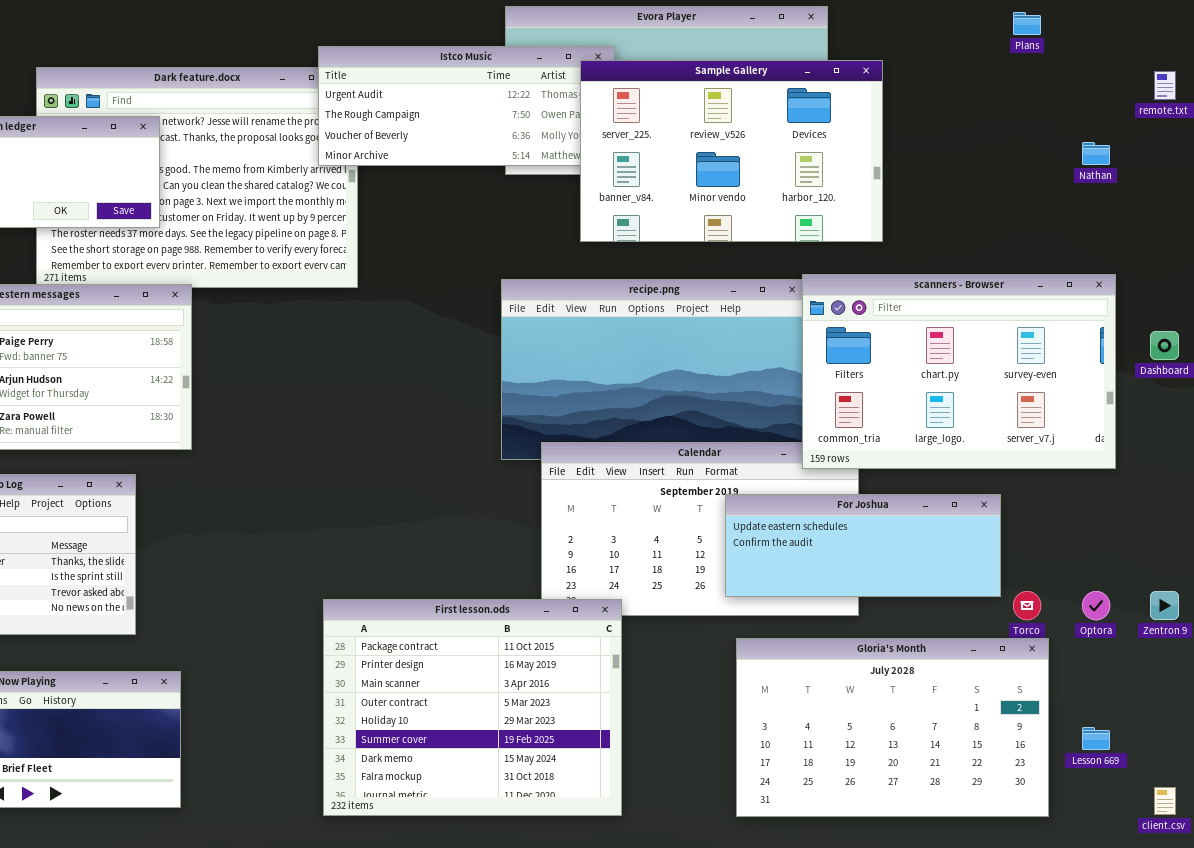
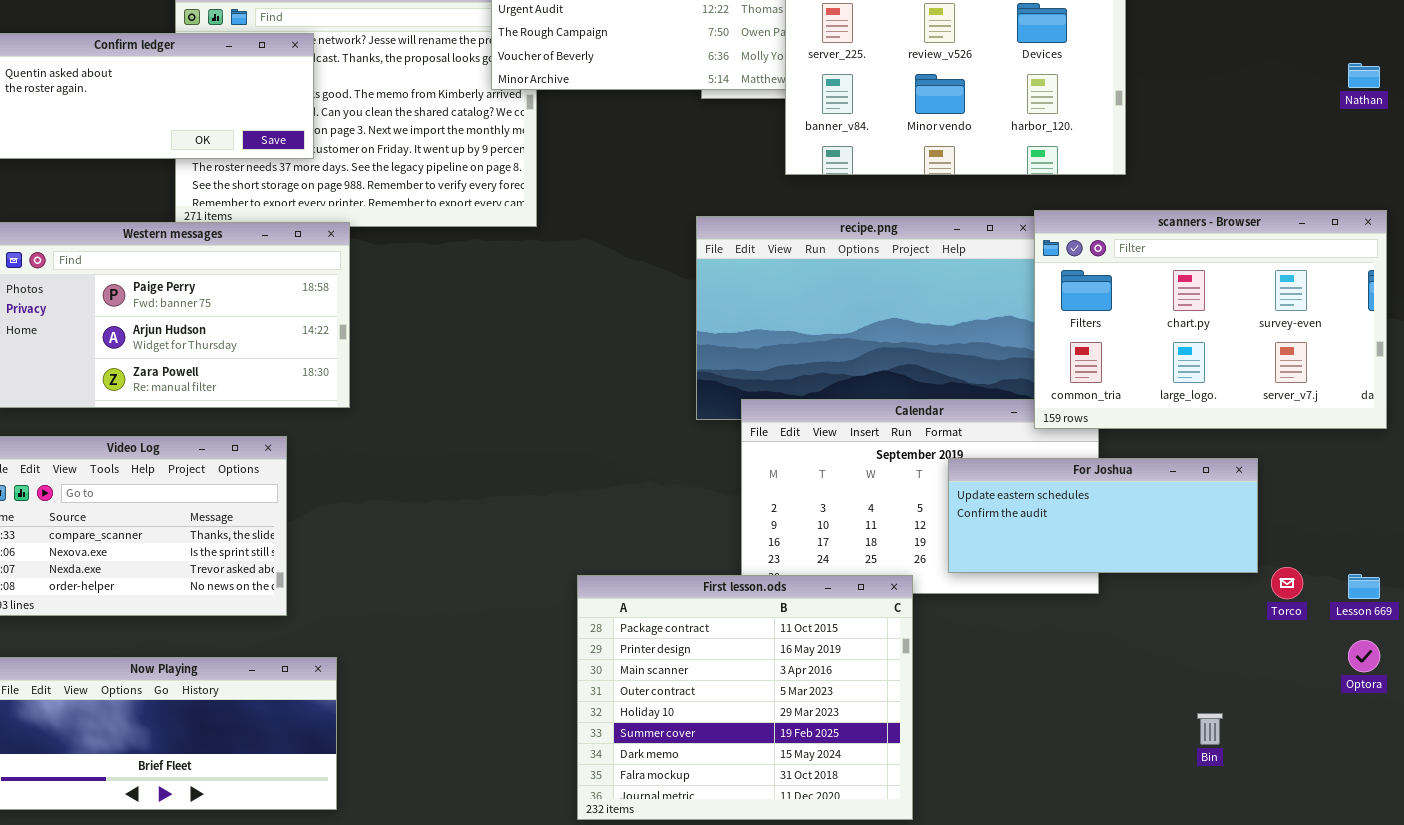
Optora: [1082,591,1110,620] -> [1348,640,1380,672], moved
First lesson.ods: [323,599,622,816] -> [577,575,913,820], moved
Gloria's Month: [736,638,1049,817] -> none, closed
Lesson 669: [1082,727,1110,750] -> [1348,574,1380,599], moved

